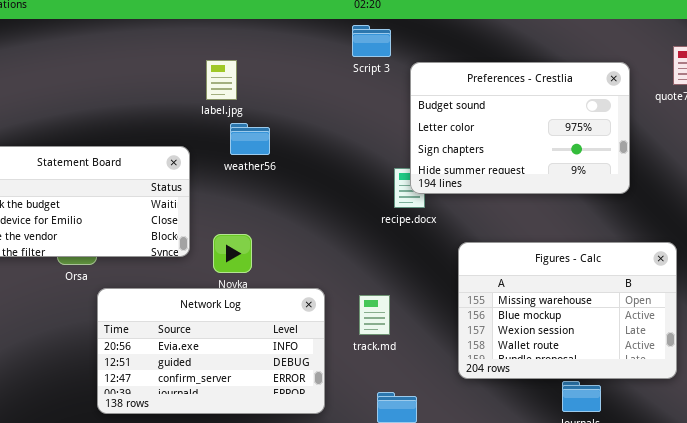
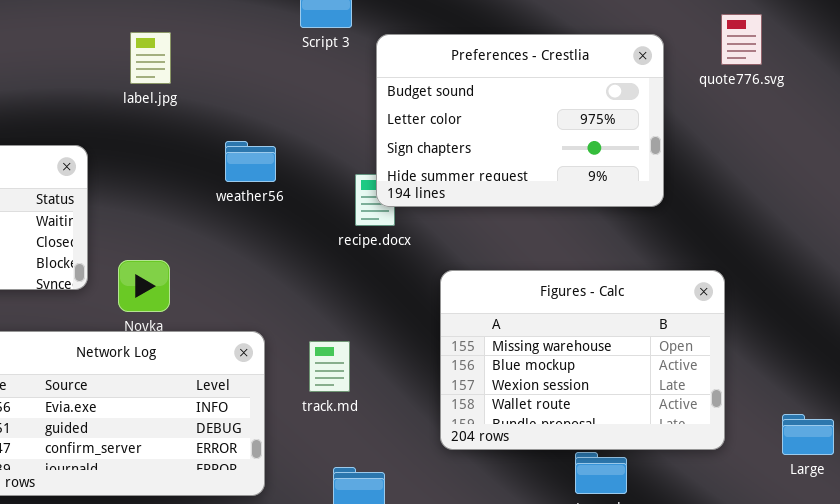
label.jpg: [206,60,237,100] -> [130,32,171,84], moved
weather56: [230,123,270,155] -> [225,141,276,182], moved

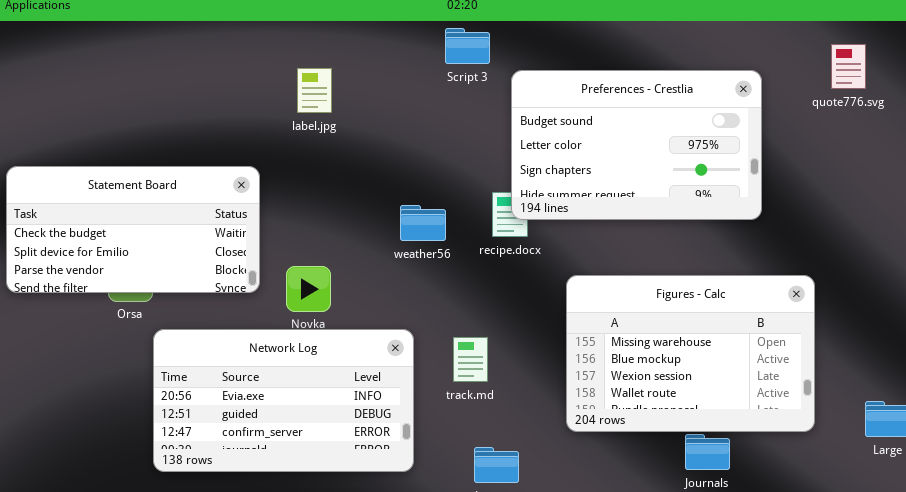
quote776.svg: [721,14,762,65] -> [831,44,866,89], moved
weather56: [225,141,276,182] -> [400,205,446,241], moved

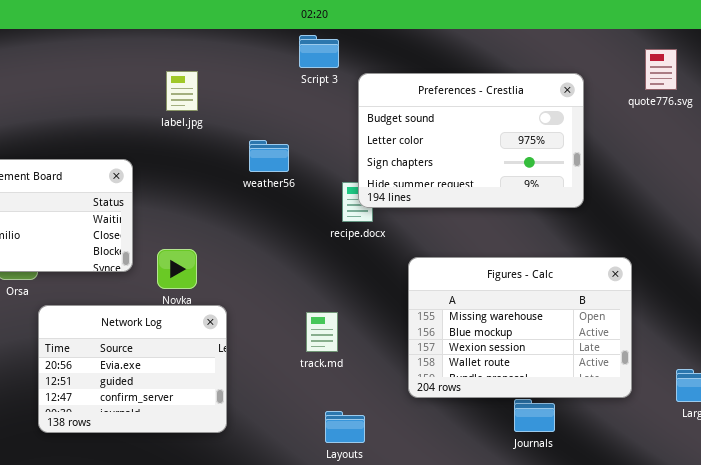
weather56: [400,205,446,241] -> [249,140,289,172], moved
Network Log: [153,329,414,472] -> [38,305,227,433], resized

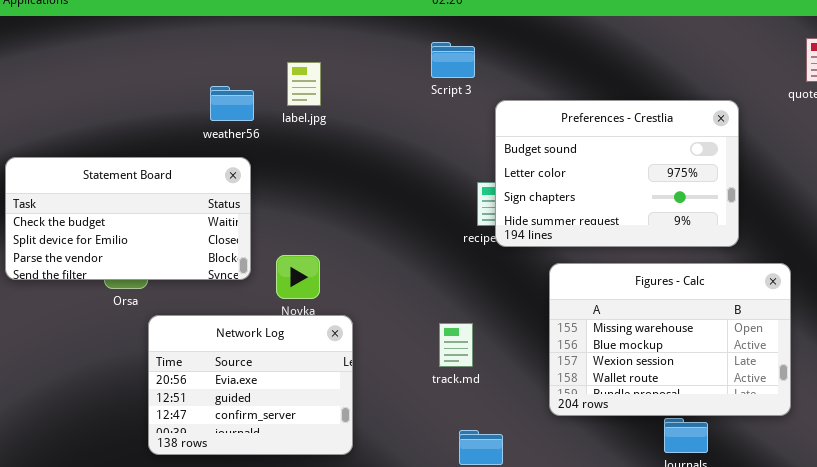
Script 3: [299,35,339,68] -> [431,42,475,78], moved
Preferences - Crestlia: [358,73,584,208] -> [495,100,739,247], moved
weather56: [249,140,289,172] -> [210,86,254,121], moved

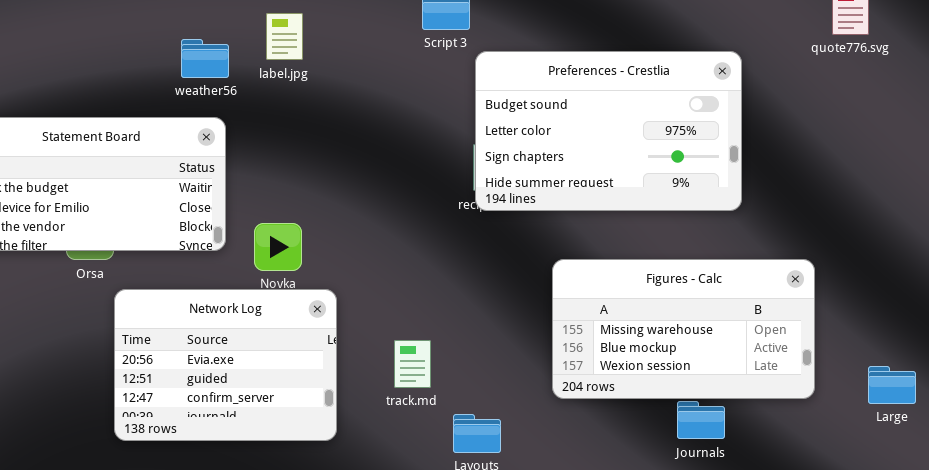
Preferences - Crestlia: [495,100,739,247] -> [475,51,742,211], moved
Figures - Calc: [549,263,791,416] -> [552,259,815,399], resized
track.md: [439,323,473,367] -> [394,340,431,388], moved

